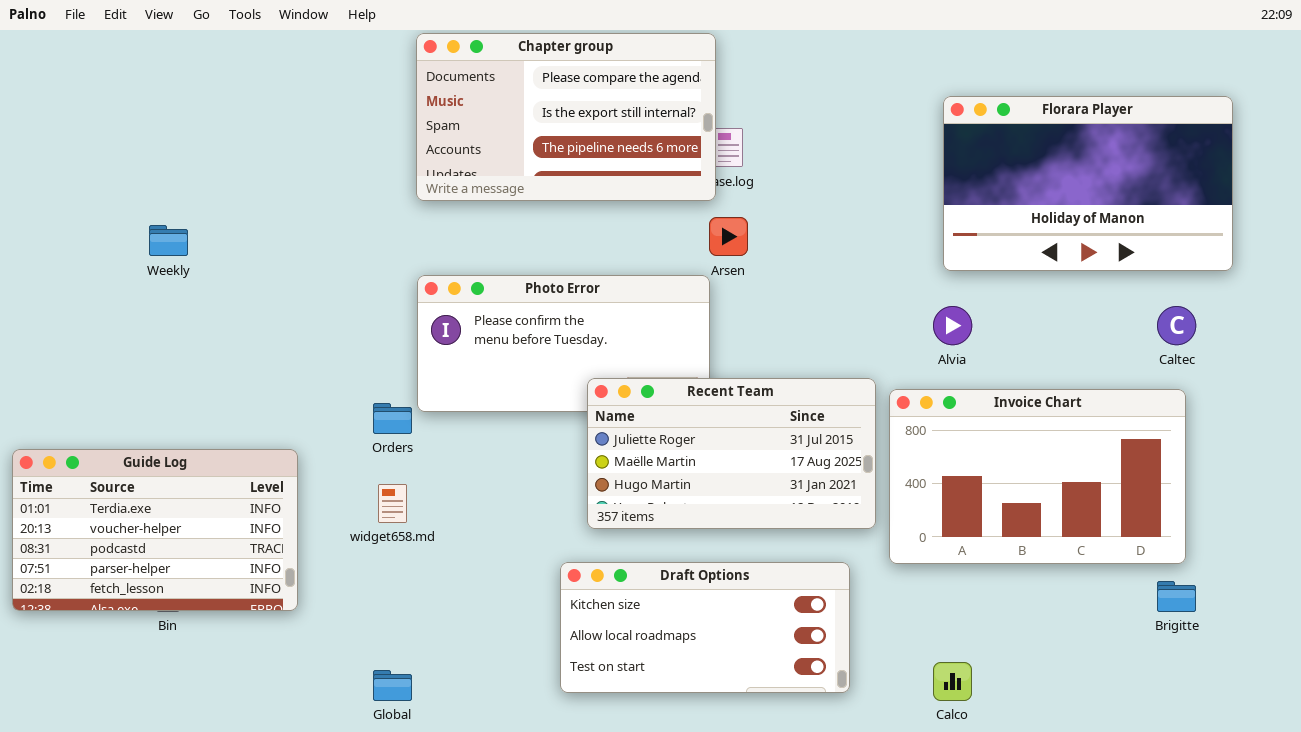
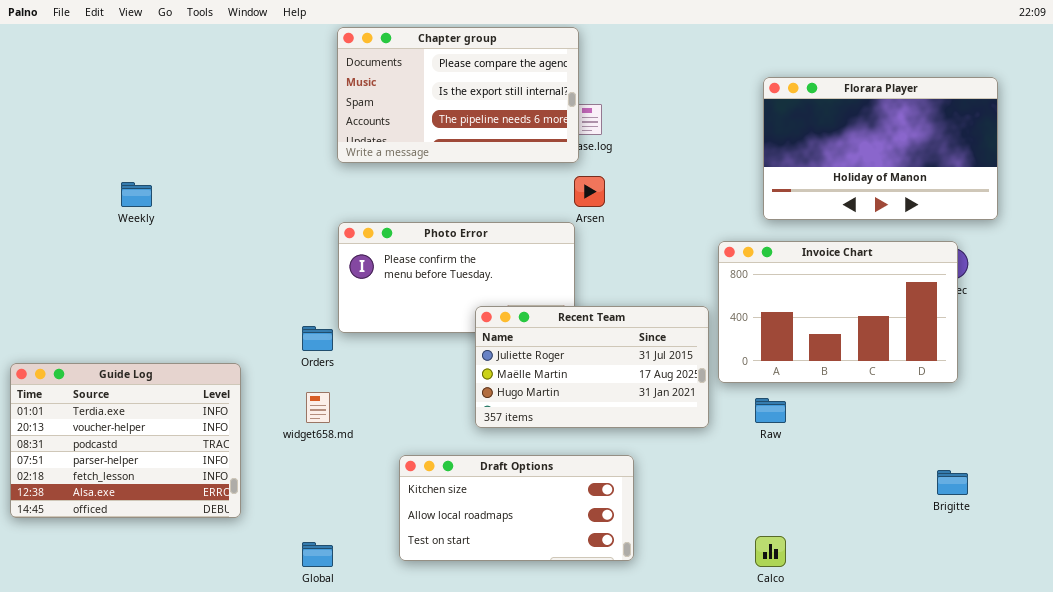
Invoice Chart: [889,389,1186,564] -> [718,241,958,383], moved
Guide Log: [12,449,298,611] -> [10,363,241,518], resized
Draft Options: [560,562,850,693] -> [399,455,634,561], moved

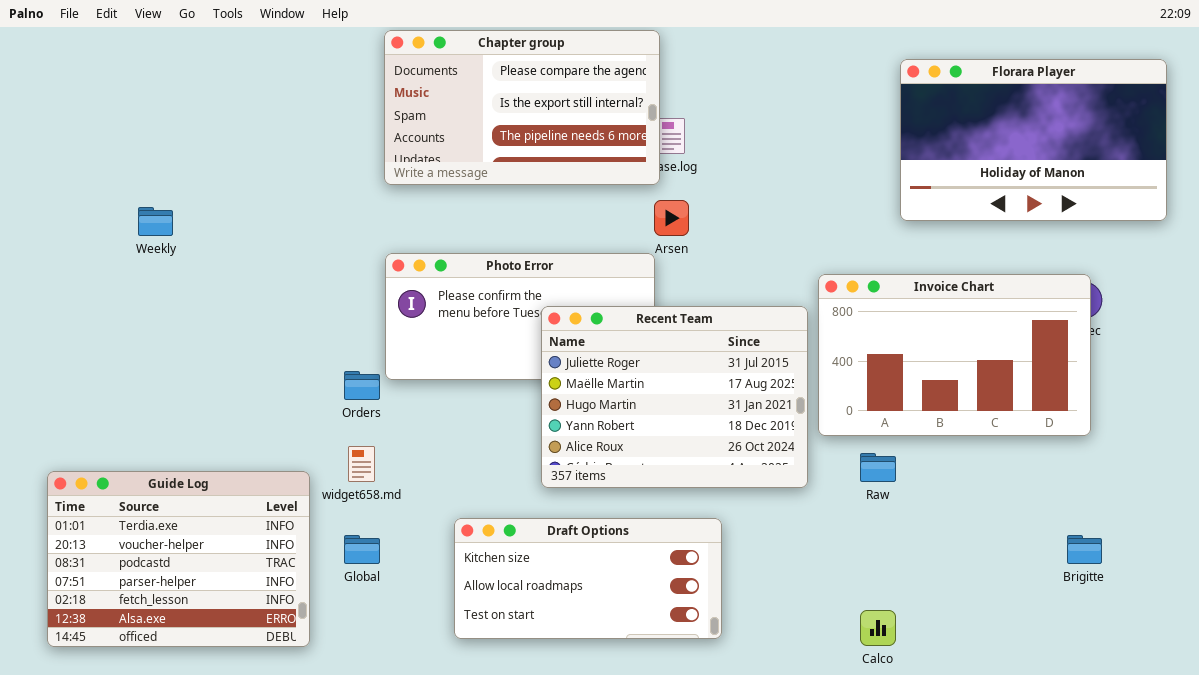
Florara Player: [763,77,998,220] -> [900,59,1167,221], moved
Recent Team: [475,306,709,428] -> [541,306,808,488], resized
Guide Log: [10,363,241,518] -> [47,471,310,647], moved
Global: [302,542,333,567] -> [344,535,380,564], moved

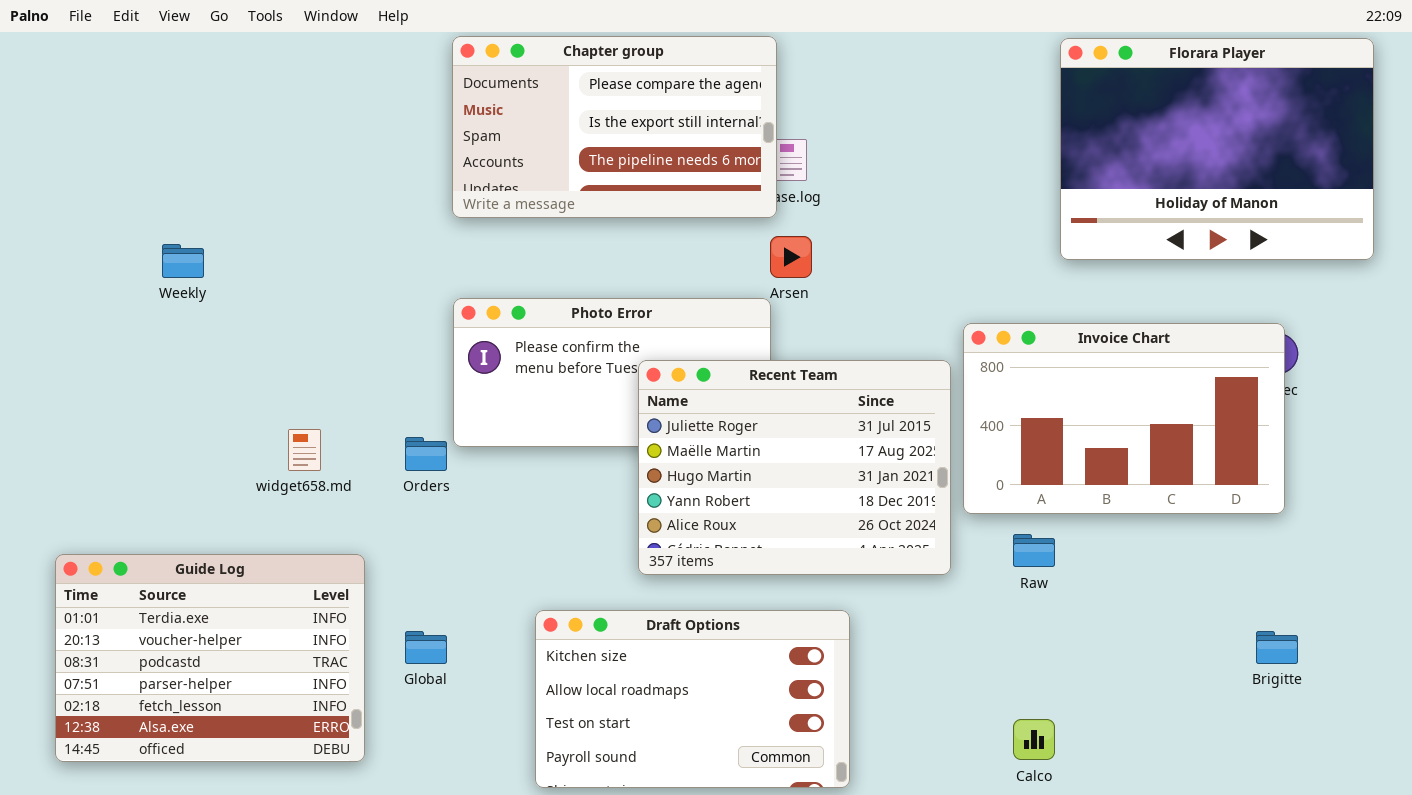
Florara Player: [900,59,1167,221] -> [1060,38,1374,260], resized
widget658.md: [348,446,375,482] -> [288,429,321,471], moved
Draft Options: [454,518,722,639] -> [535,610,850,788], resized

